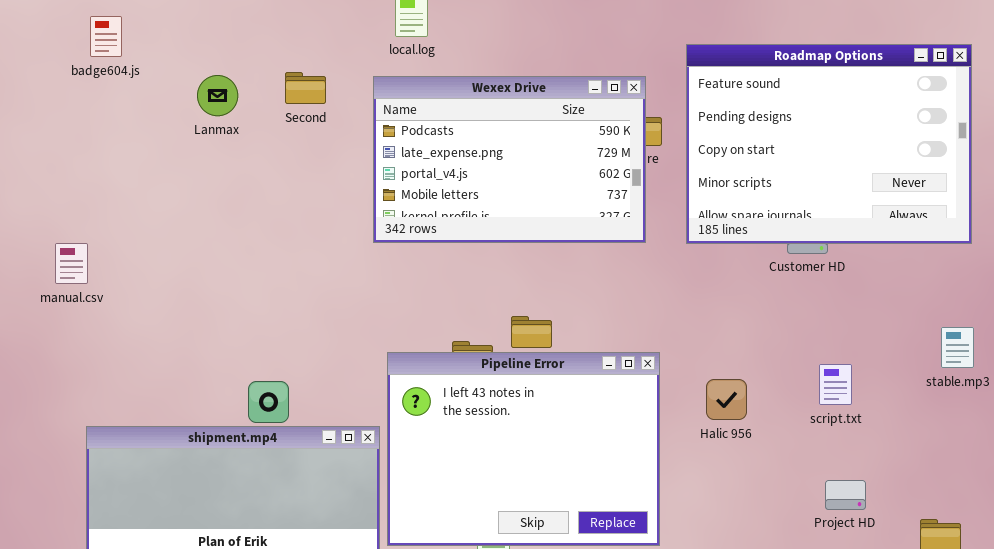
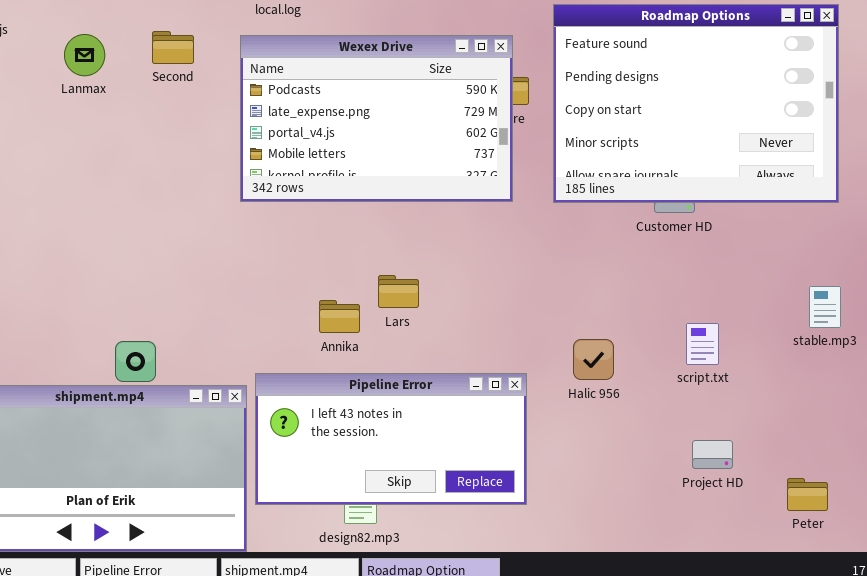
Pipeline Error: [387,352,660,546] -> [255,373,527,505], resized

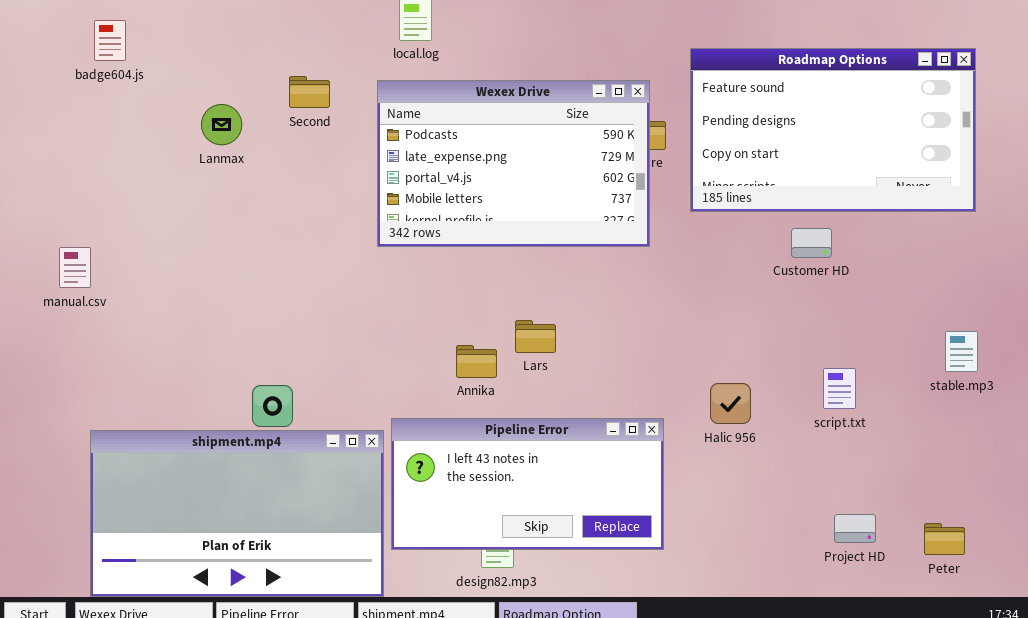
Roadmap Options: [553,4,839,203] -> [690,48,976,212], resized
Lanmax: [64,34,105,76] -> [201,104,242,145], moved
Project HD: [692,440,733,469] -> [834,514,876,543], moved

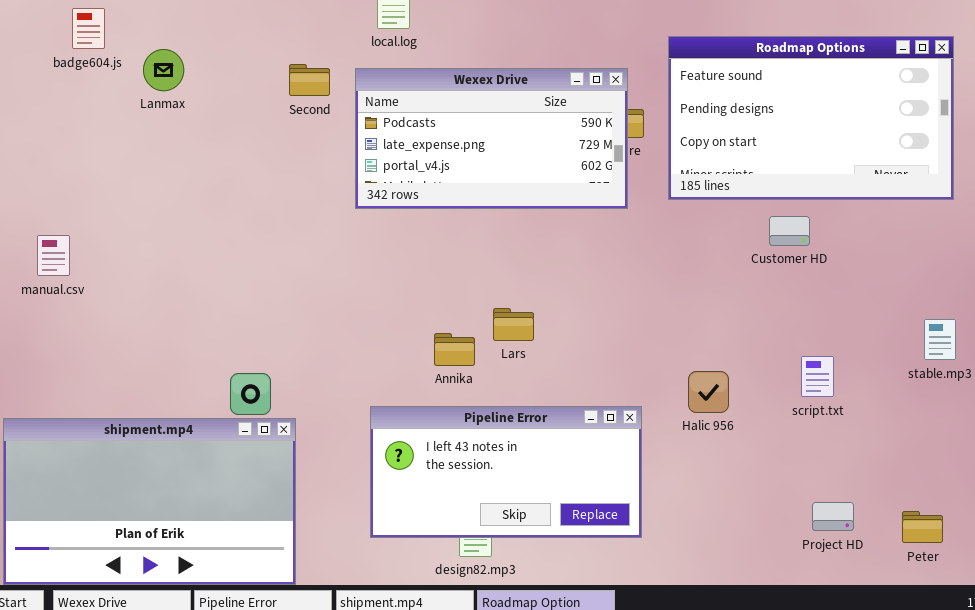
Second: [289,76,330,108] -> [289,64,330,96], moved
Wexex Drive: [377,80,650,247] -> [355,68,628,209], resized
Lanmax: [201,104,242,145] -> [143,49,184,91], moved
shipment.mp4: [90,430,384,597] -> [3,418,296,585], moved

